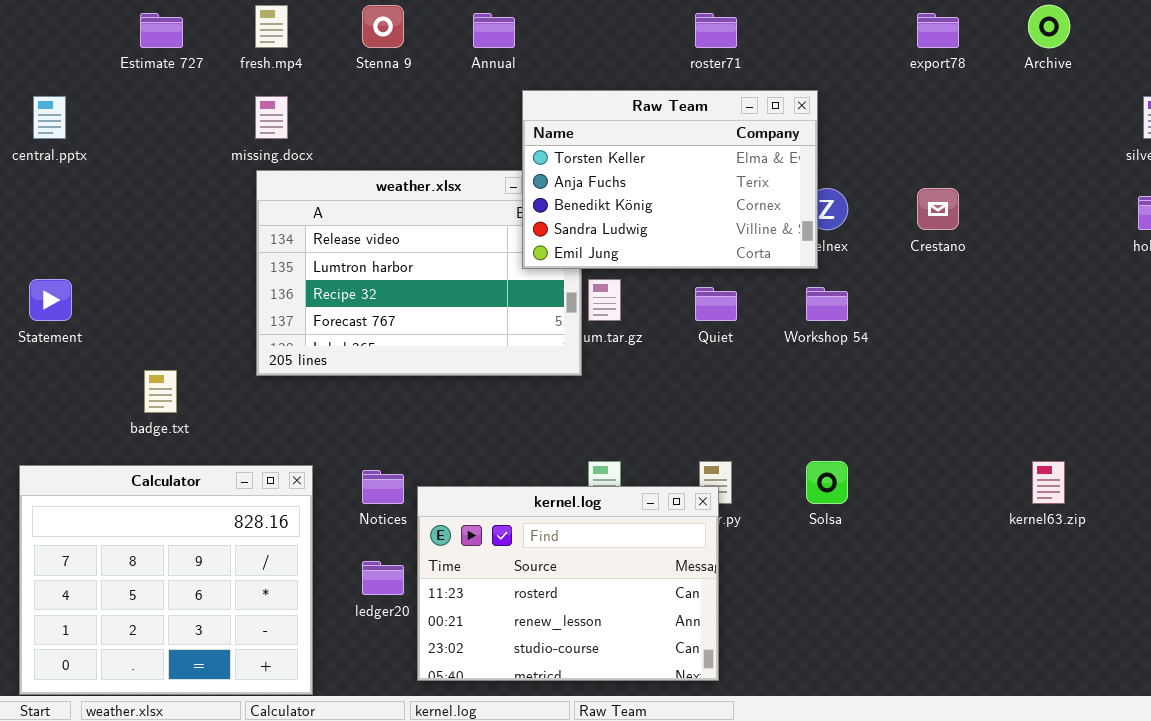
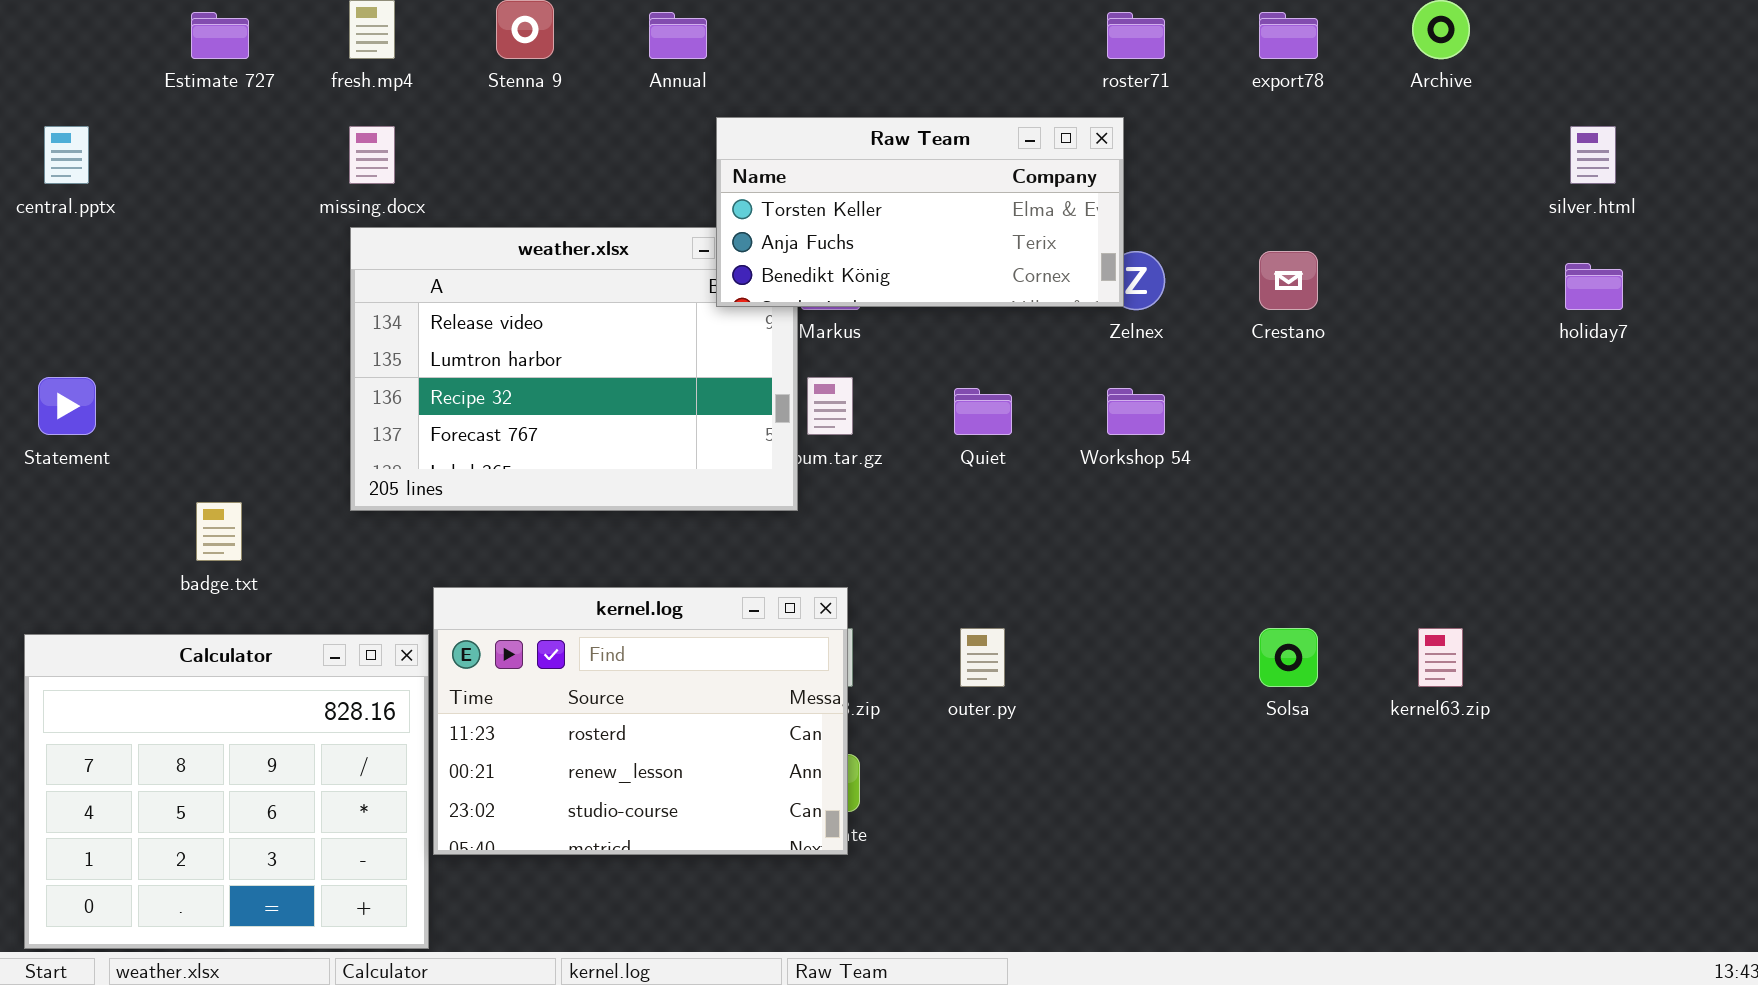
roster71: [695,13,737,48] -> [1107,12,1165,59], moved
Raw Team: [522,90,818,269] -> [716,117,1124,307], resized
Solsa: [806,461,848,504] -> [1259,628,1318,687], moved
kernel.log: [417,486,719,681] -> [433,587,848,855], moved

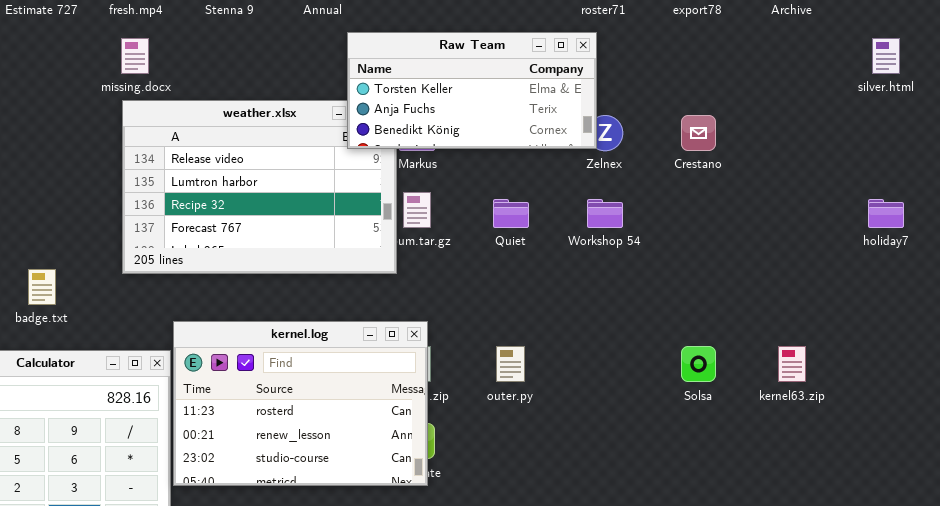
holiday7: [1565,263,1623,310] -> [868,199,904,228], moved

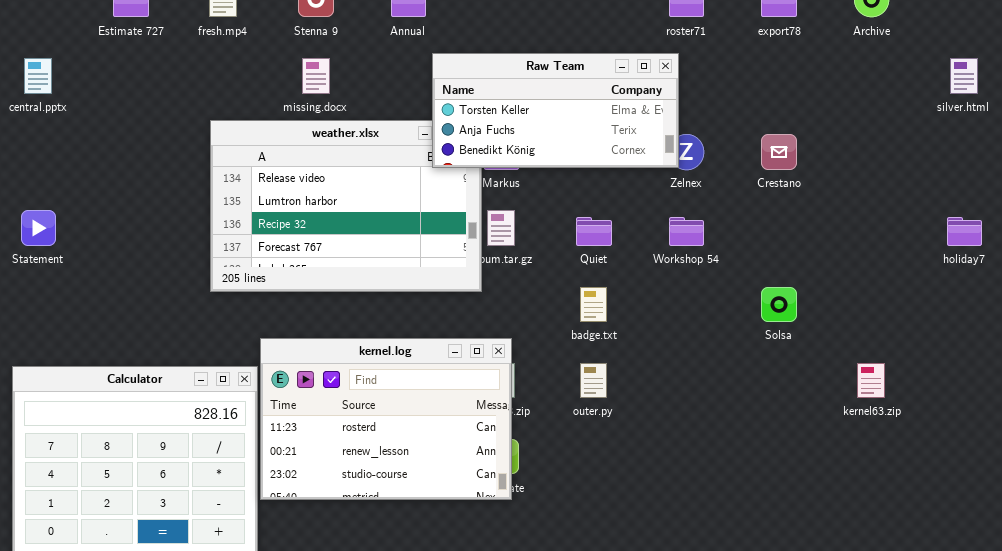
missing.docx: [121,38,149,74] -> [302,58,330,94], moved
badge.txt: [28,269,56,305] -> [580,287,607,322], moved
Solsa: [681,346,716,382] -> [761,287,797,322], moved

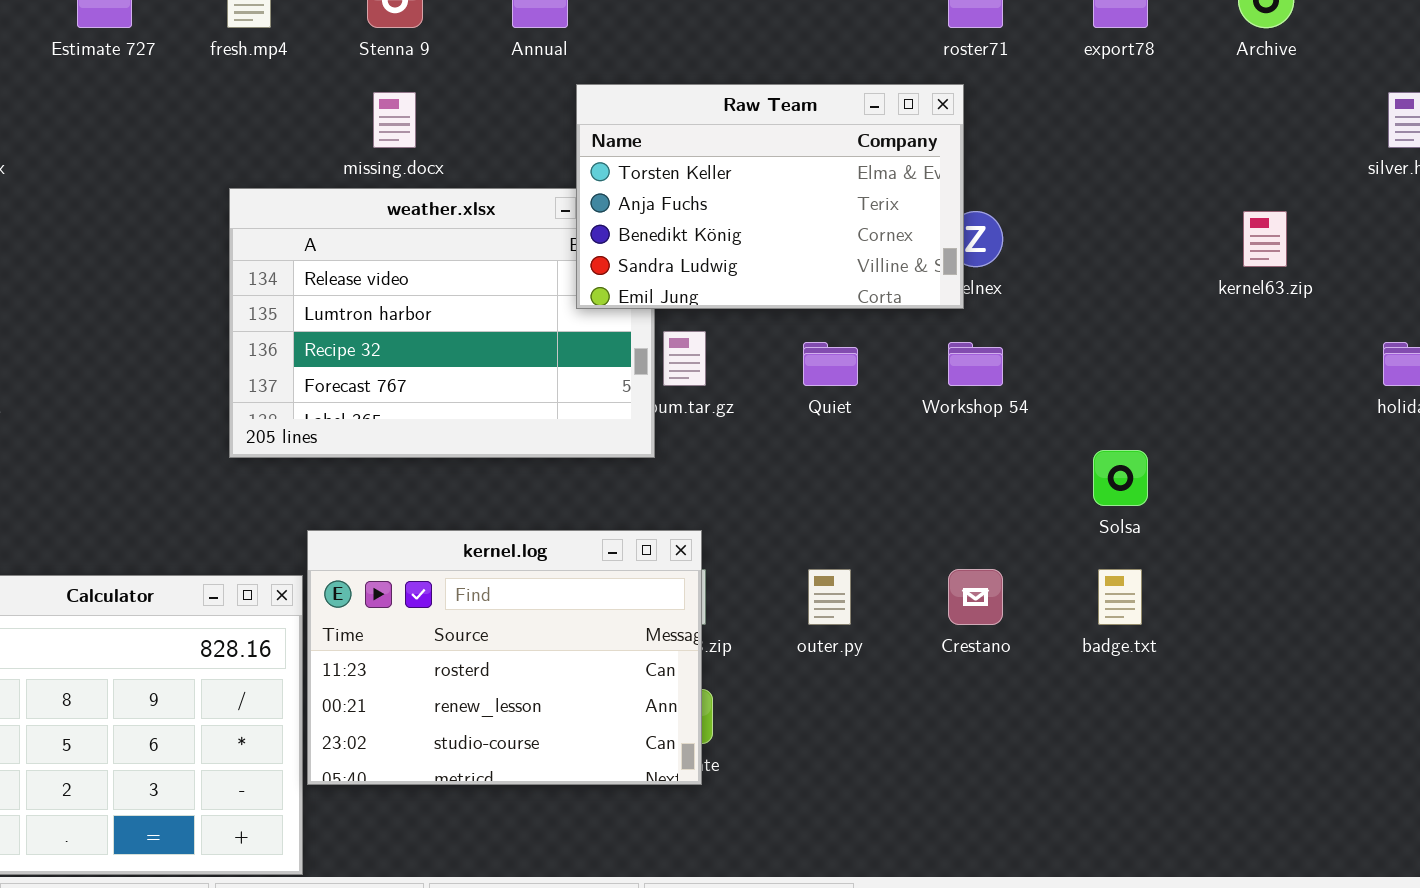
Raw Team: [432,53,679,168] -> [576,84,964,309], resized
Crestano: [761,134,797,170] -> [948,569,1003,625], moved
badge.txt: [580,287,607,322] -> [1098,569,1142,625], moved
kernel63.zip: [857,363,885,398] -> [1243,211,1287,267], moved

